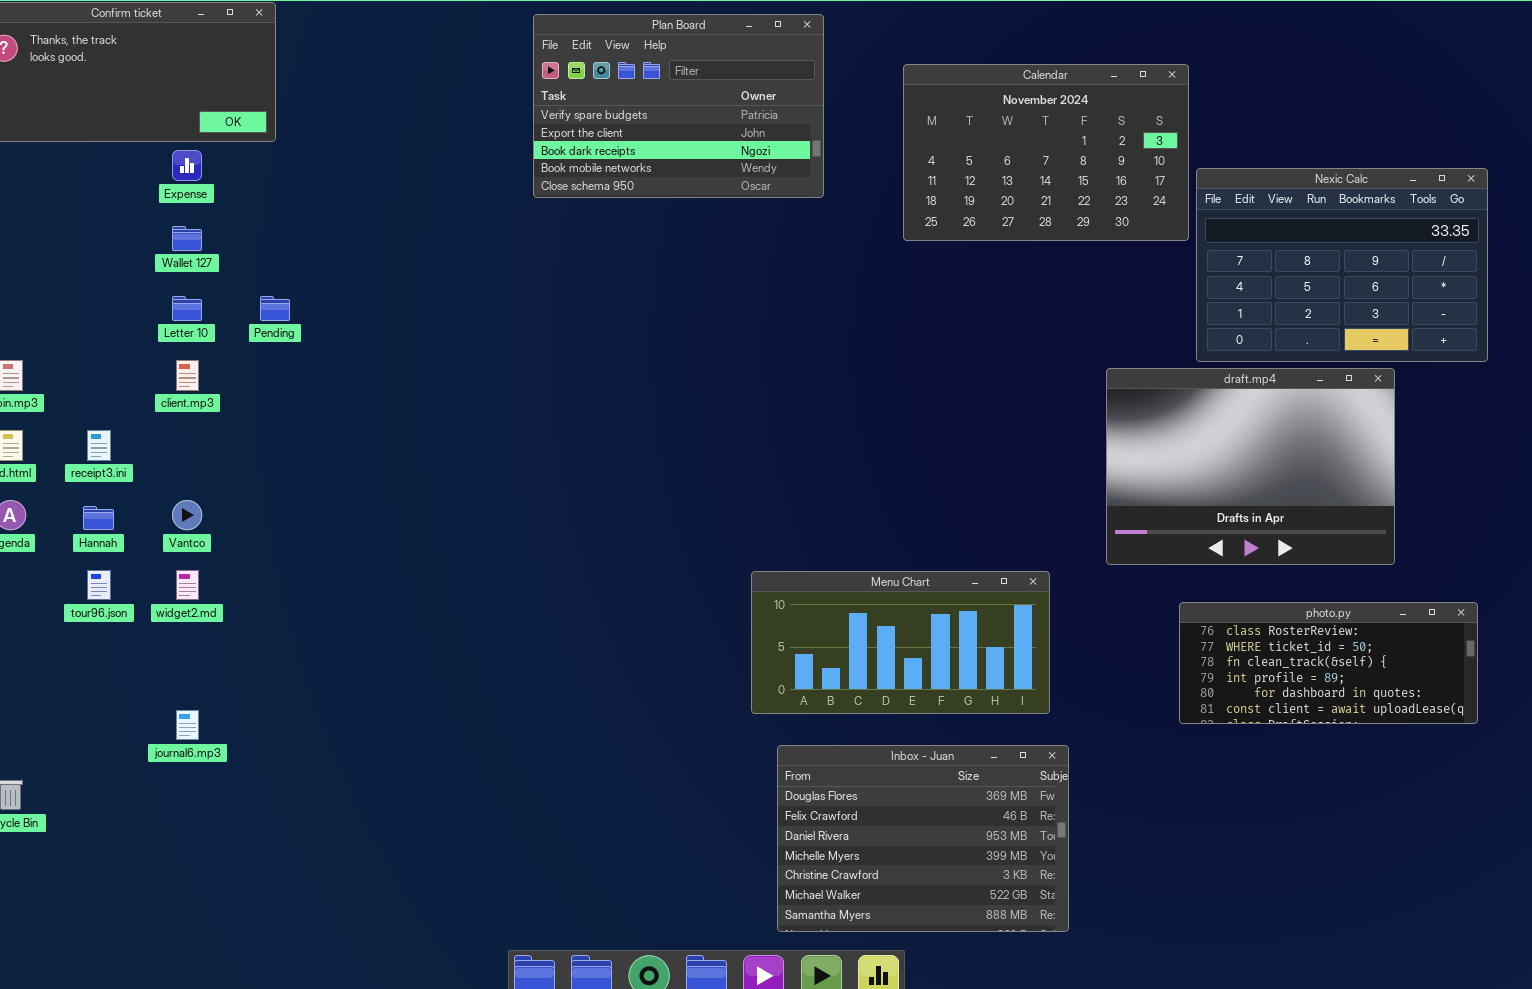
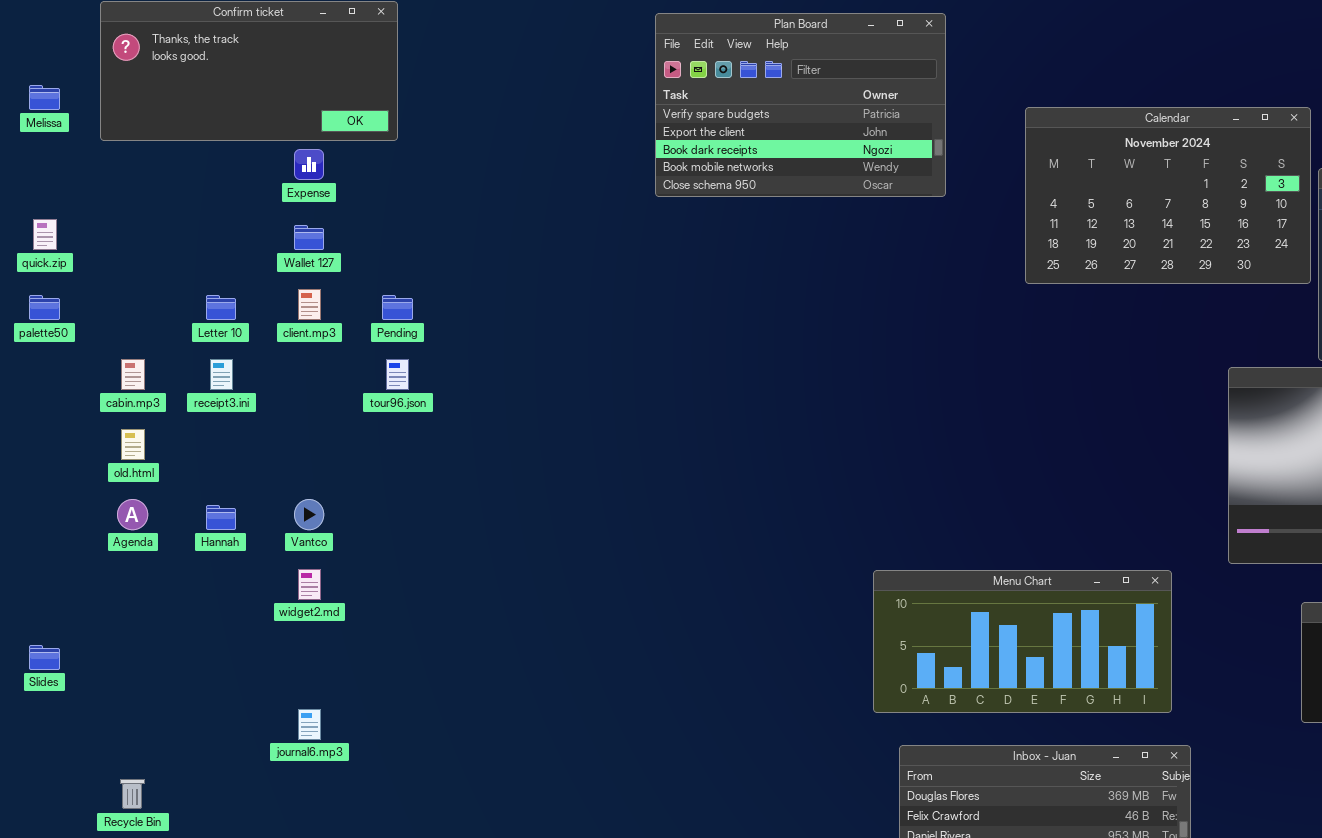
Calendar: [903,64,1189,241] -> [1025,107,1311,284], moved
Letter 10: [172,296,202,321] -> [206,295,236,320], moved
client.mp3: [176,360,199,391] -> [298,289,321,320], moved
receipt3.ini: [87,430,111,461] -> [210,359,233,390], moved
tour96.json: [87,570,111,600] -> [386,359,409,390], moved

